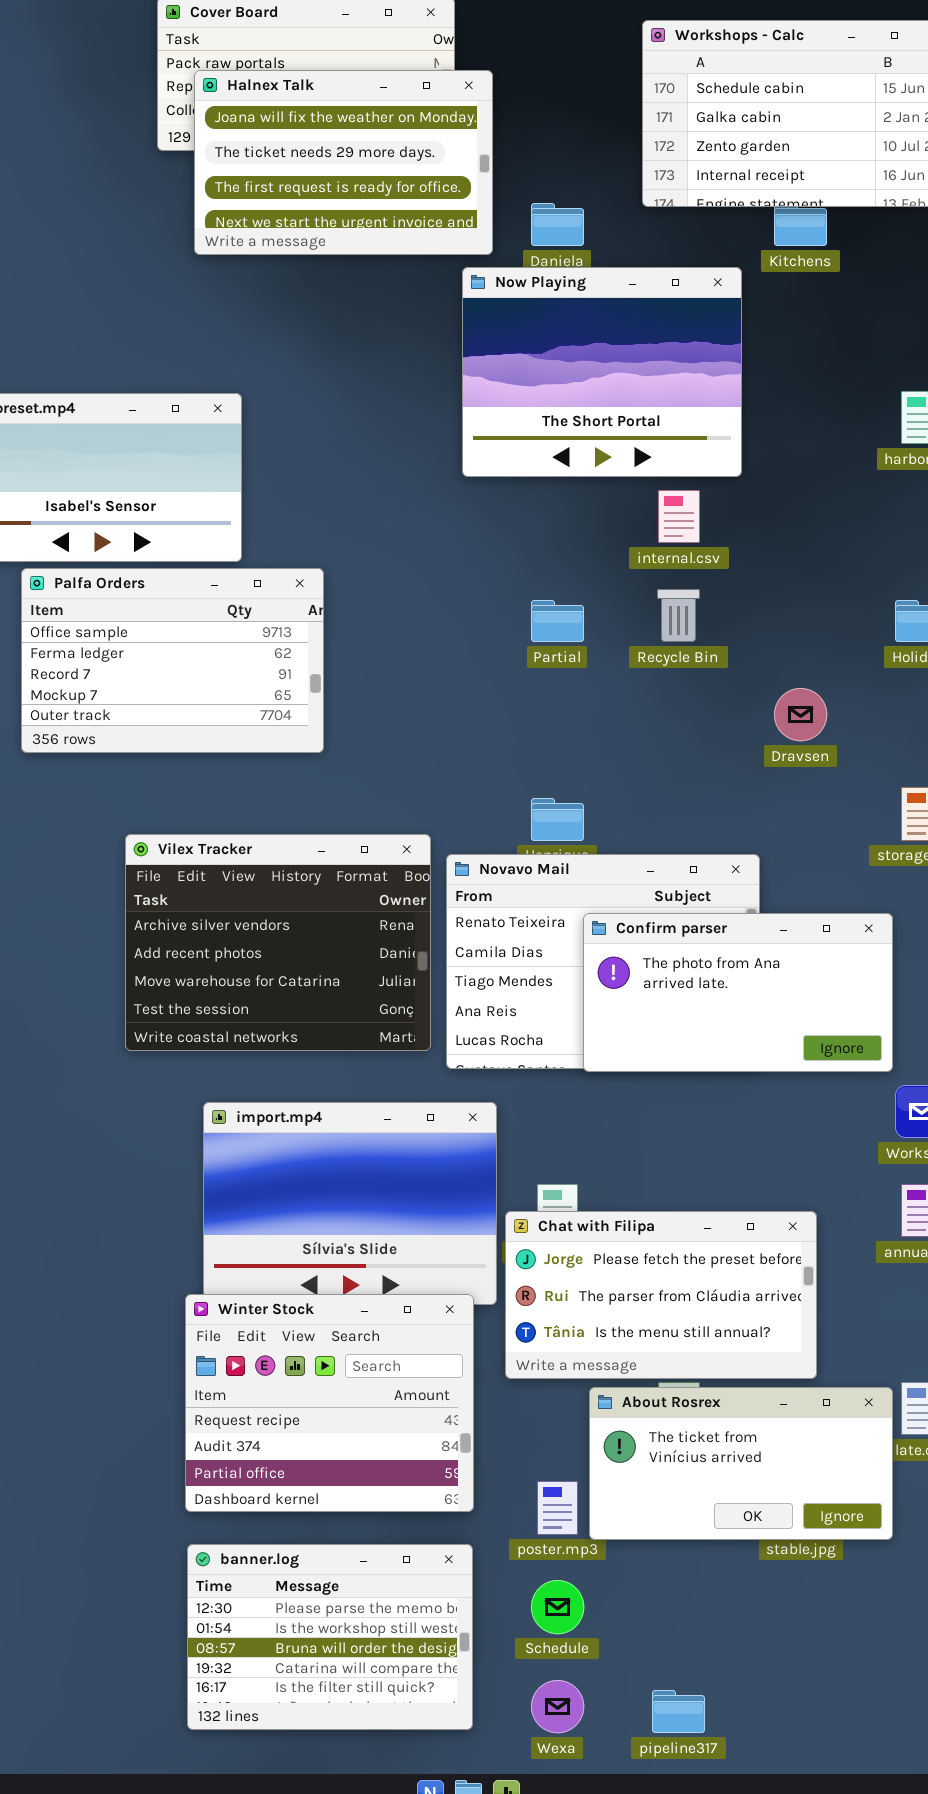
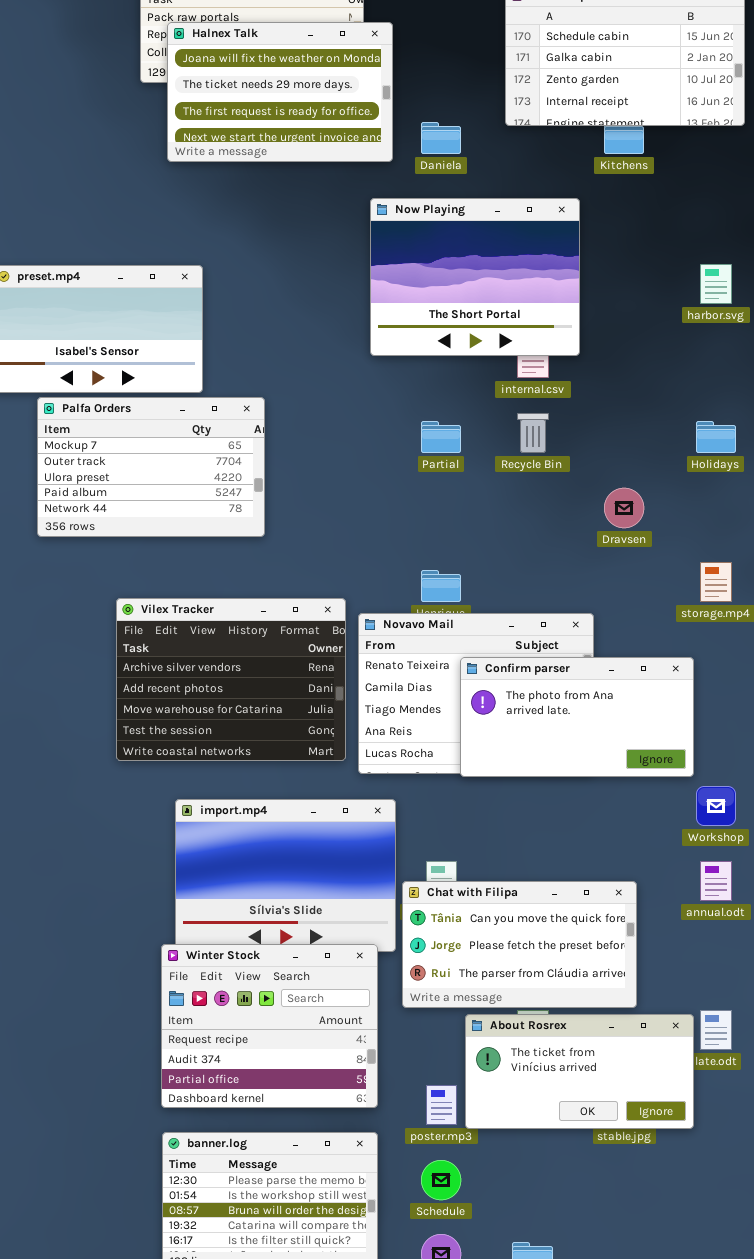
Now Playing: [462,267,742,477] -> [370,198,580,356], moved
Palfa Orders: [21,568,324,753] -> [37,397,265,537], scrolled down 3 rows
Chat with Filipa: [505,1211,817,1379] -> [402,881,637,1008], scrolled up 1 row

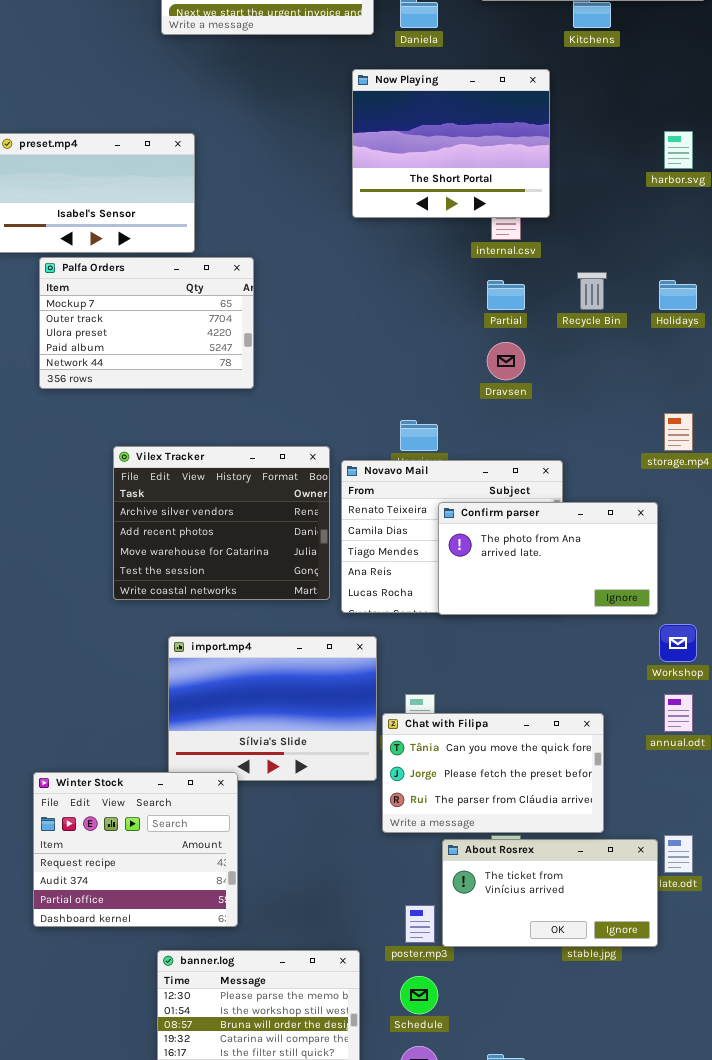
Recycle Bin: [517,413,549,453] -> [577,272,607,310], moved
Partial: [421,421,461,453] -> [487,280,525,310], moved
Dravsen: [604,488,644,528] -> [487,342,525,380], moved
Winter Stock: [161,944,378,1108] -> [33,772,238,927], moved

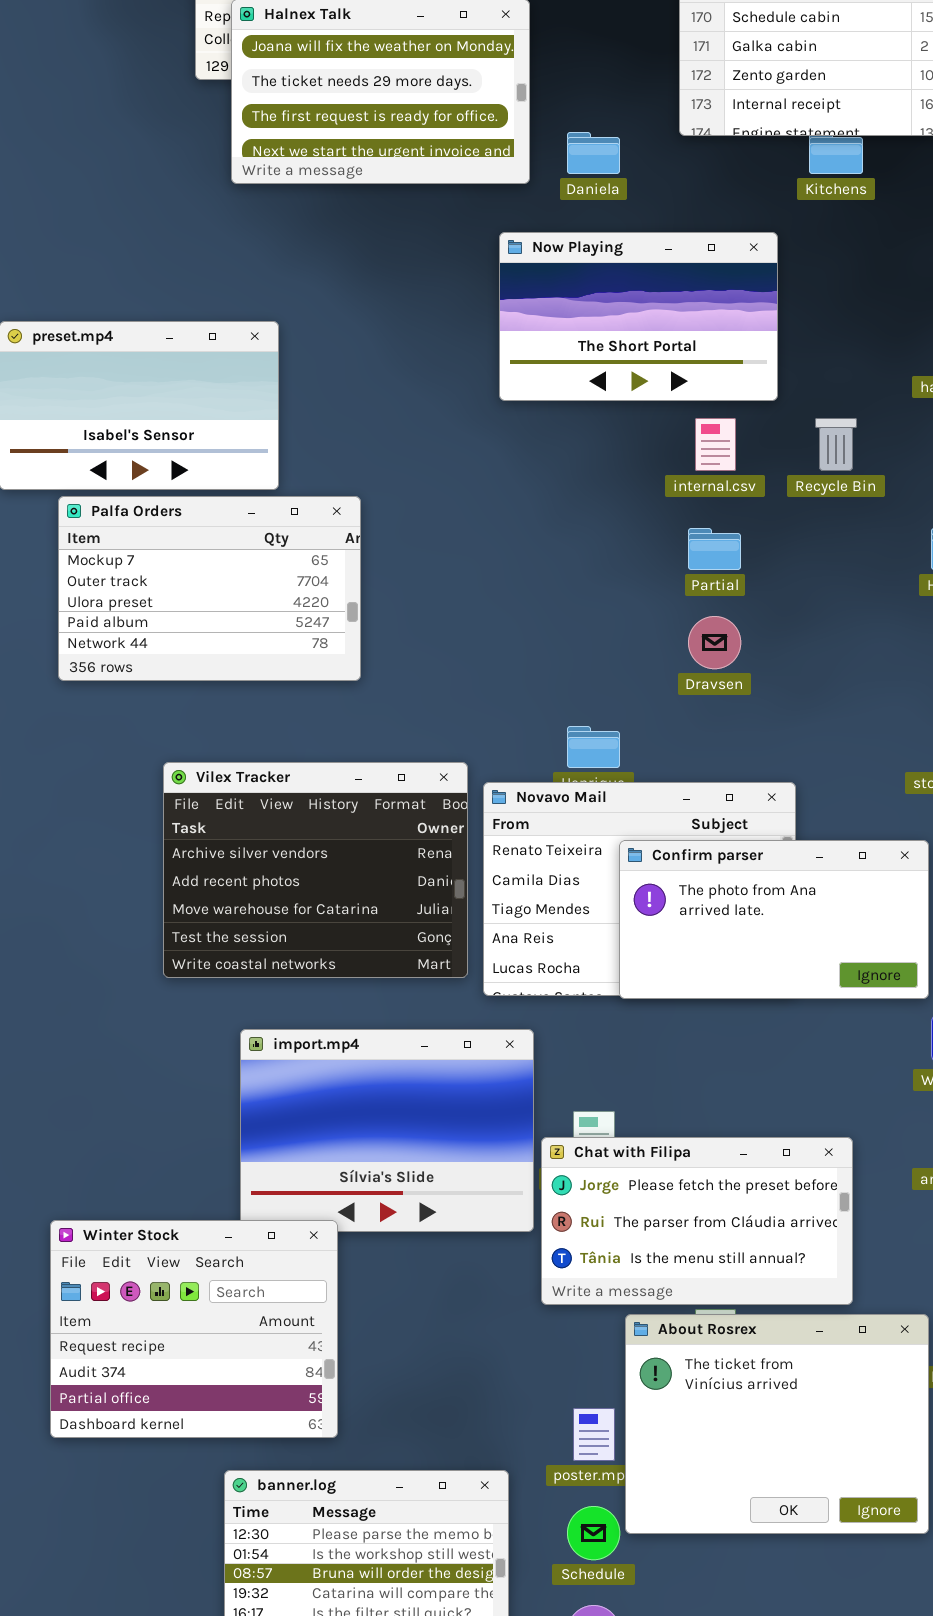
Now Playing: [352,69,550,218] -> [499,232,778,401], resized
Recycle Bin: [577,272,607,310] -> [815,418,857,471], moved
Chat with Filipa: [382,713,604,833] -> [541,1137,853,1305], scrolled down 1 row
About Rosrex: [442,839,658,947] -> [625,1314,929,1534], resized

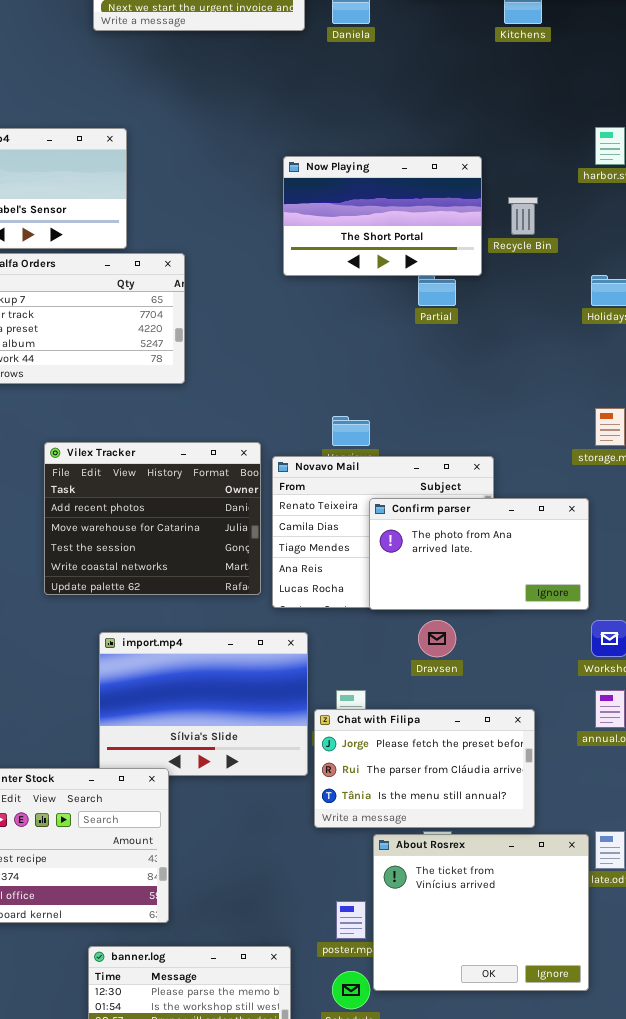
Now Playing: [499,232,778,401] -> [283,156,482,276], moved
Dravsen: [688,616,741,669] -> [418,620,456,657], moved
Vilex Tracker: [163,762,468,978] -> [44,442,261,595], scrolled down 1 row

